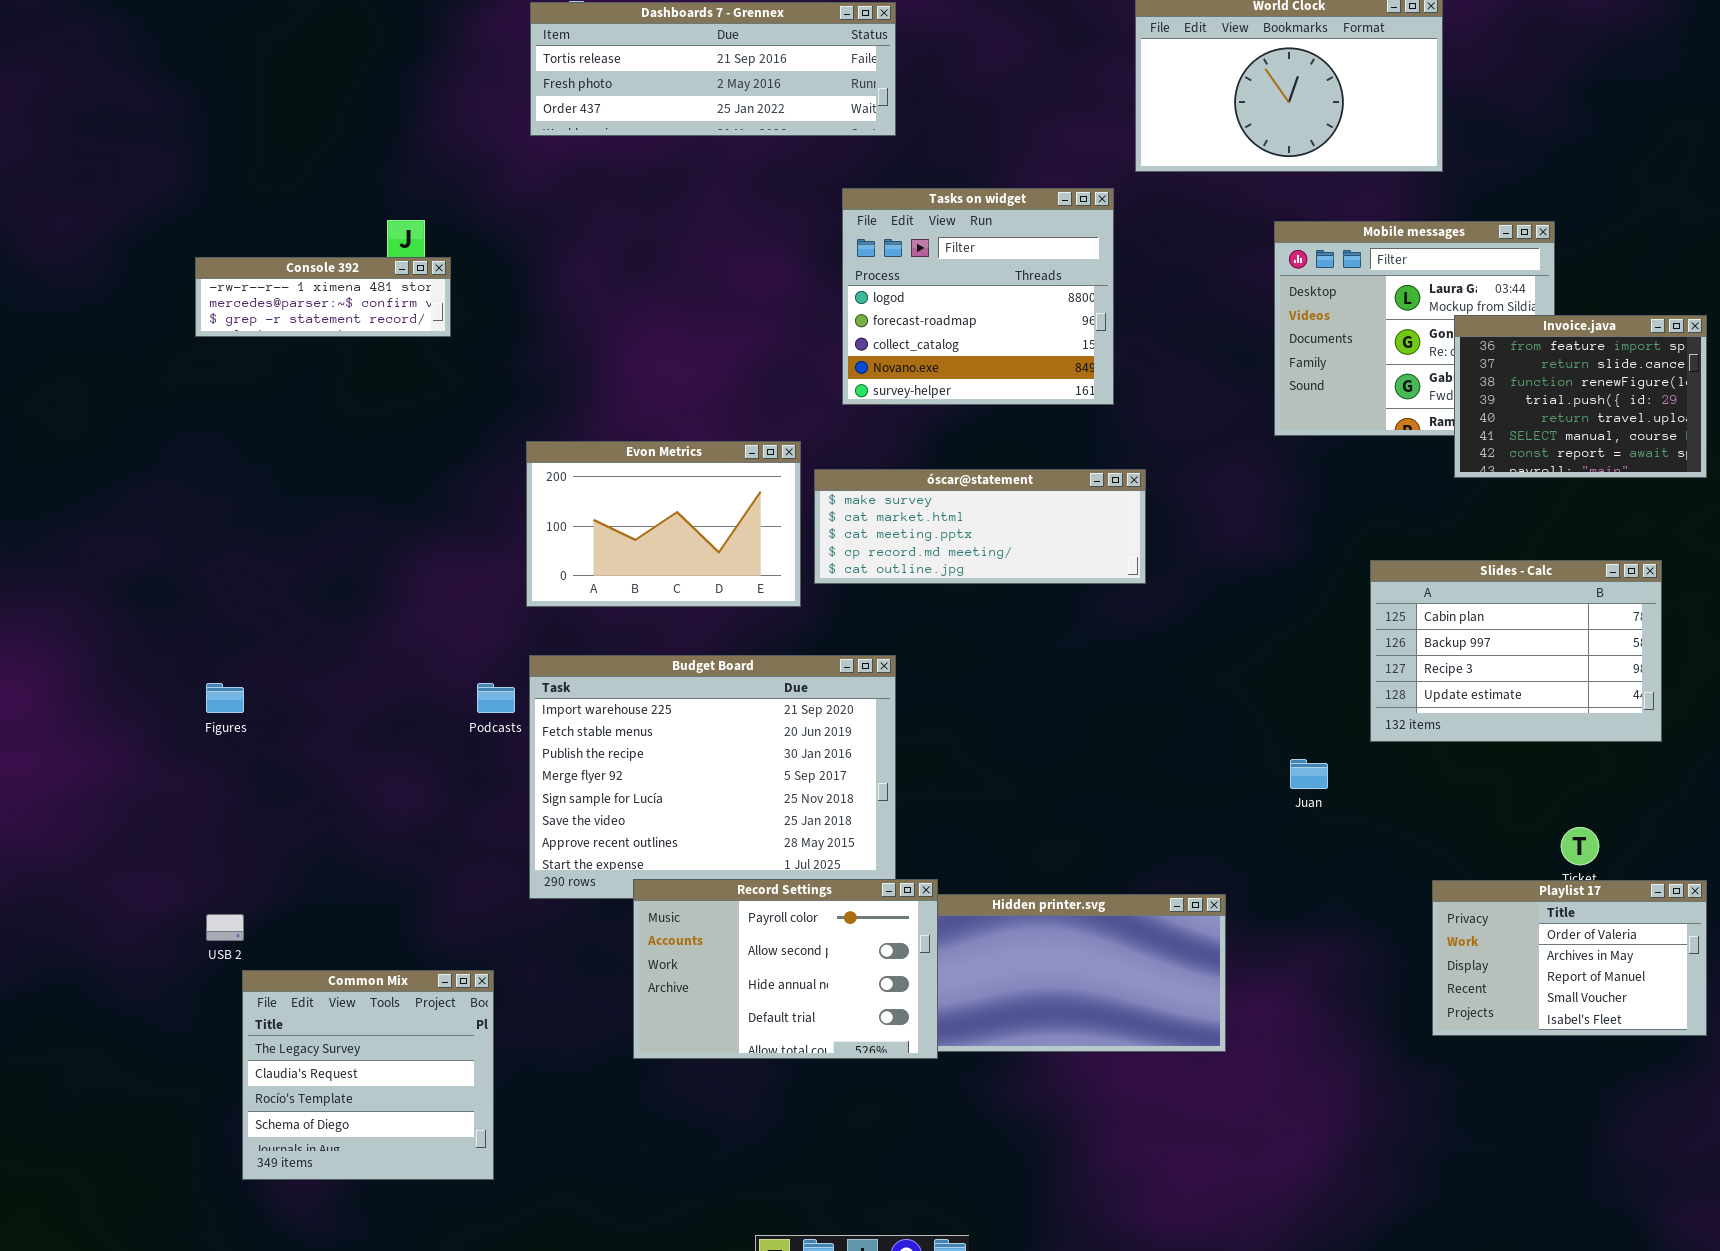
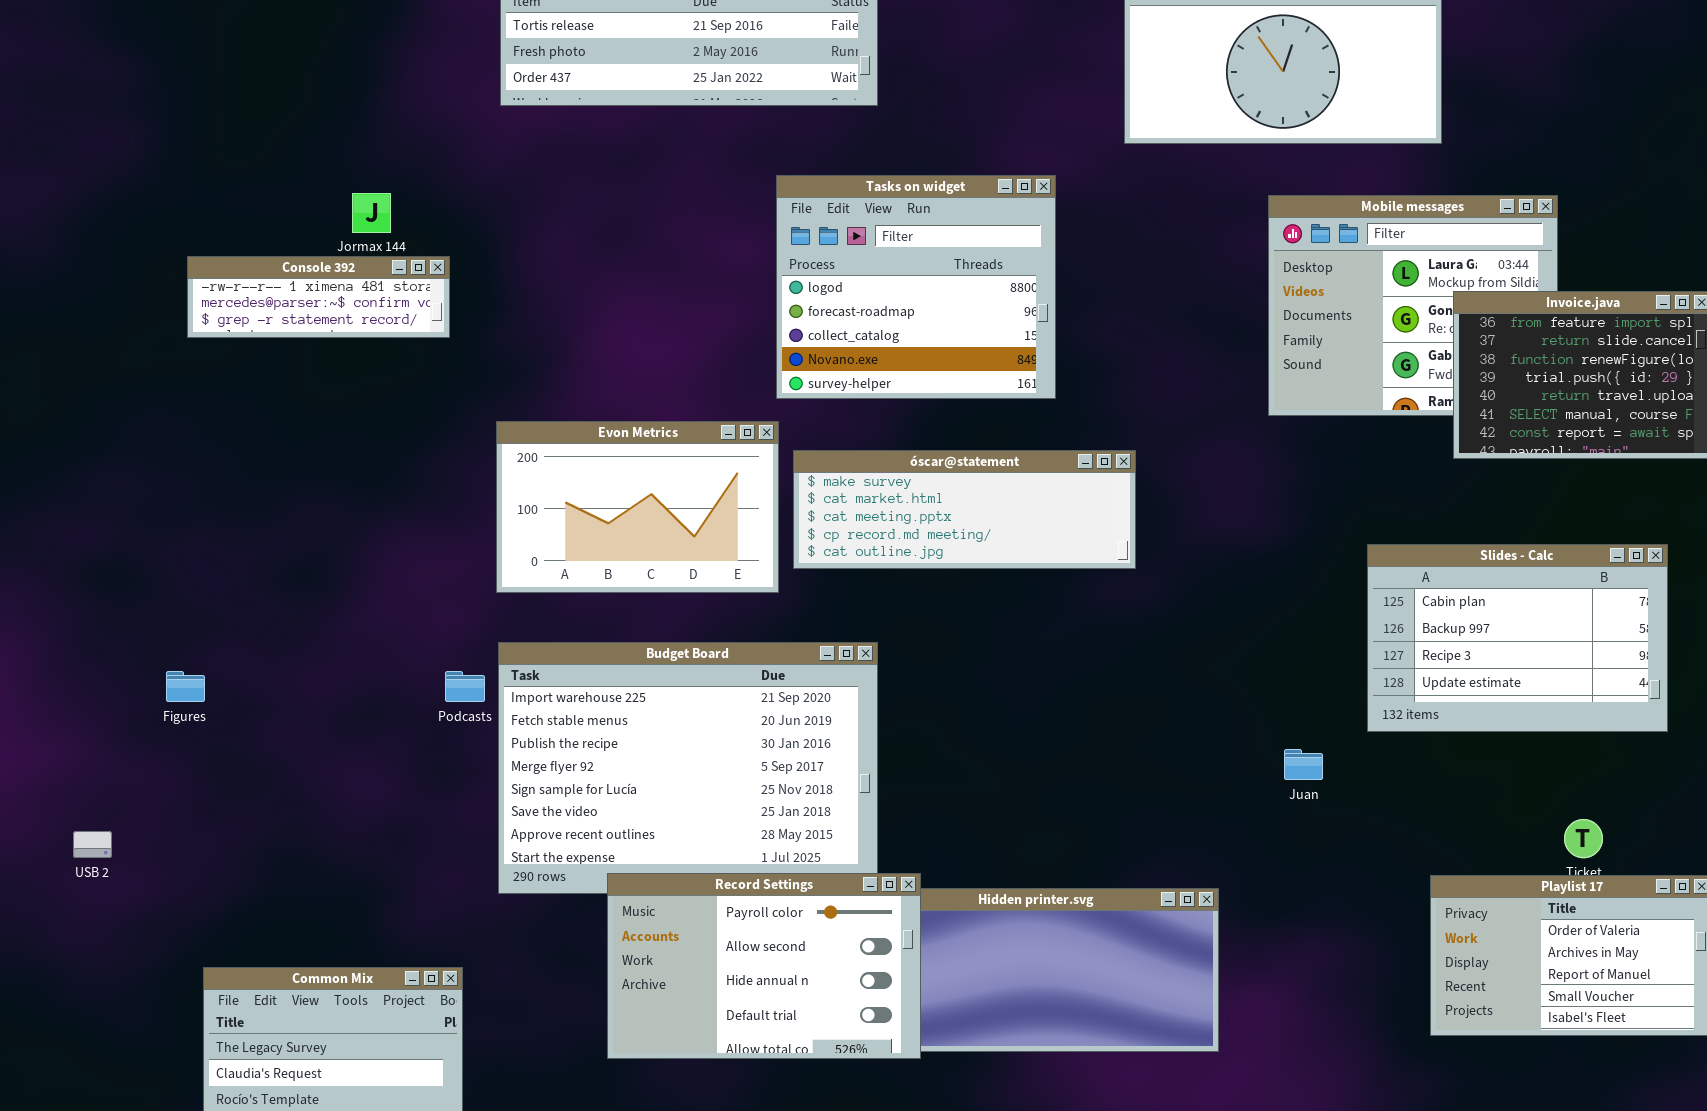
Tasks on widget: [842,188,1114,405] -> [776,175,1056,399], moved
Console 392: [195,257,451,337] -> [187,256,450,338], moved
USB 2: [206,914,244,941] -> [73,831,112,858], moved

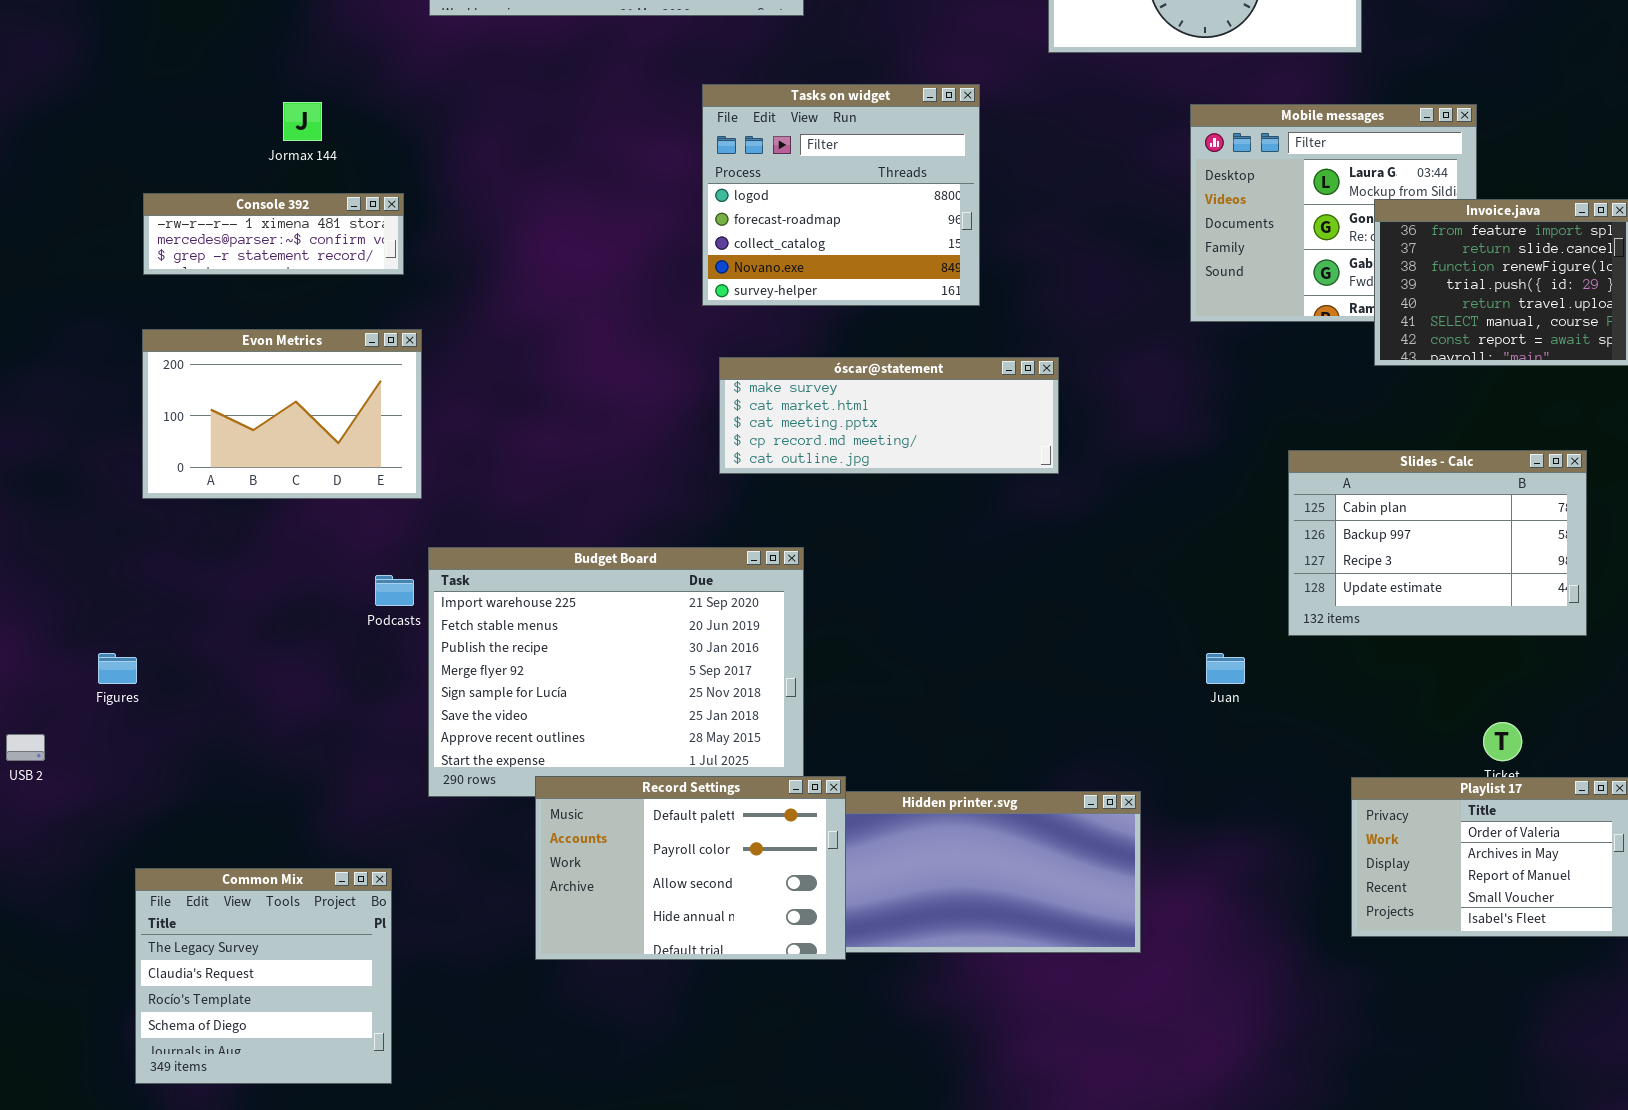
Console 392: [187,256,450,338] -> [143,193,404,275], moved
Evon Metrics: [496,421,779,593] -> [142,329,422,499], moved
Figures: [166,671,205,702] -> [98,653,137,684], moved
Record Settings: [607,873,921,1059] -> [535,776,846,960], scrolled up 1 row

